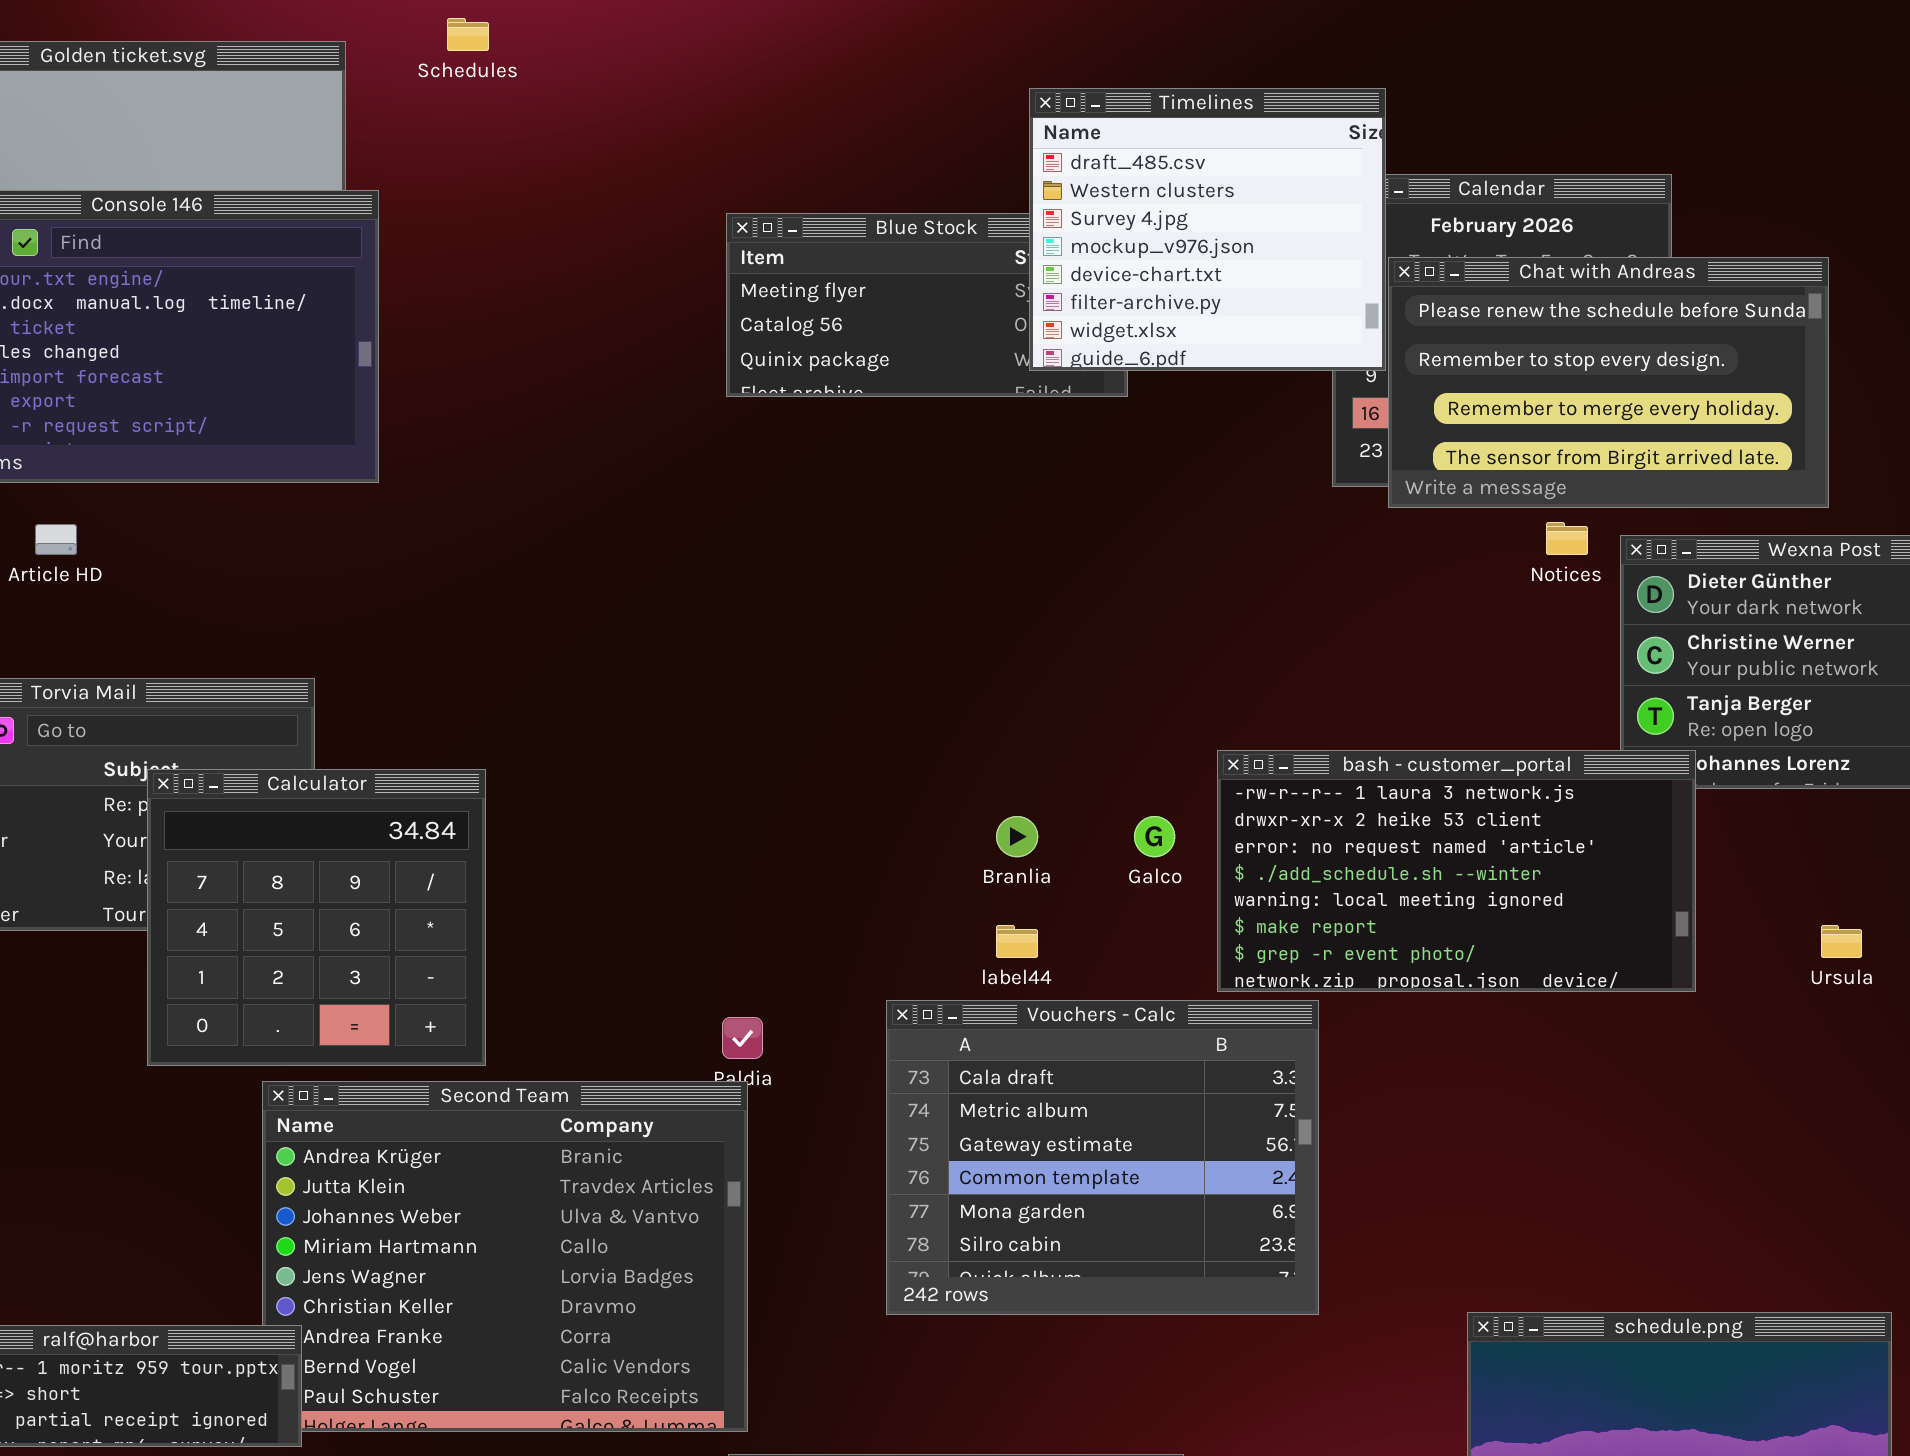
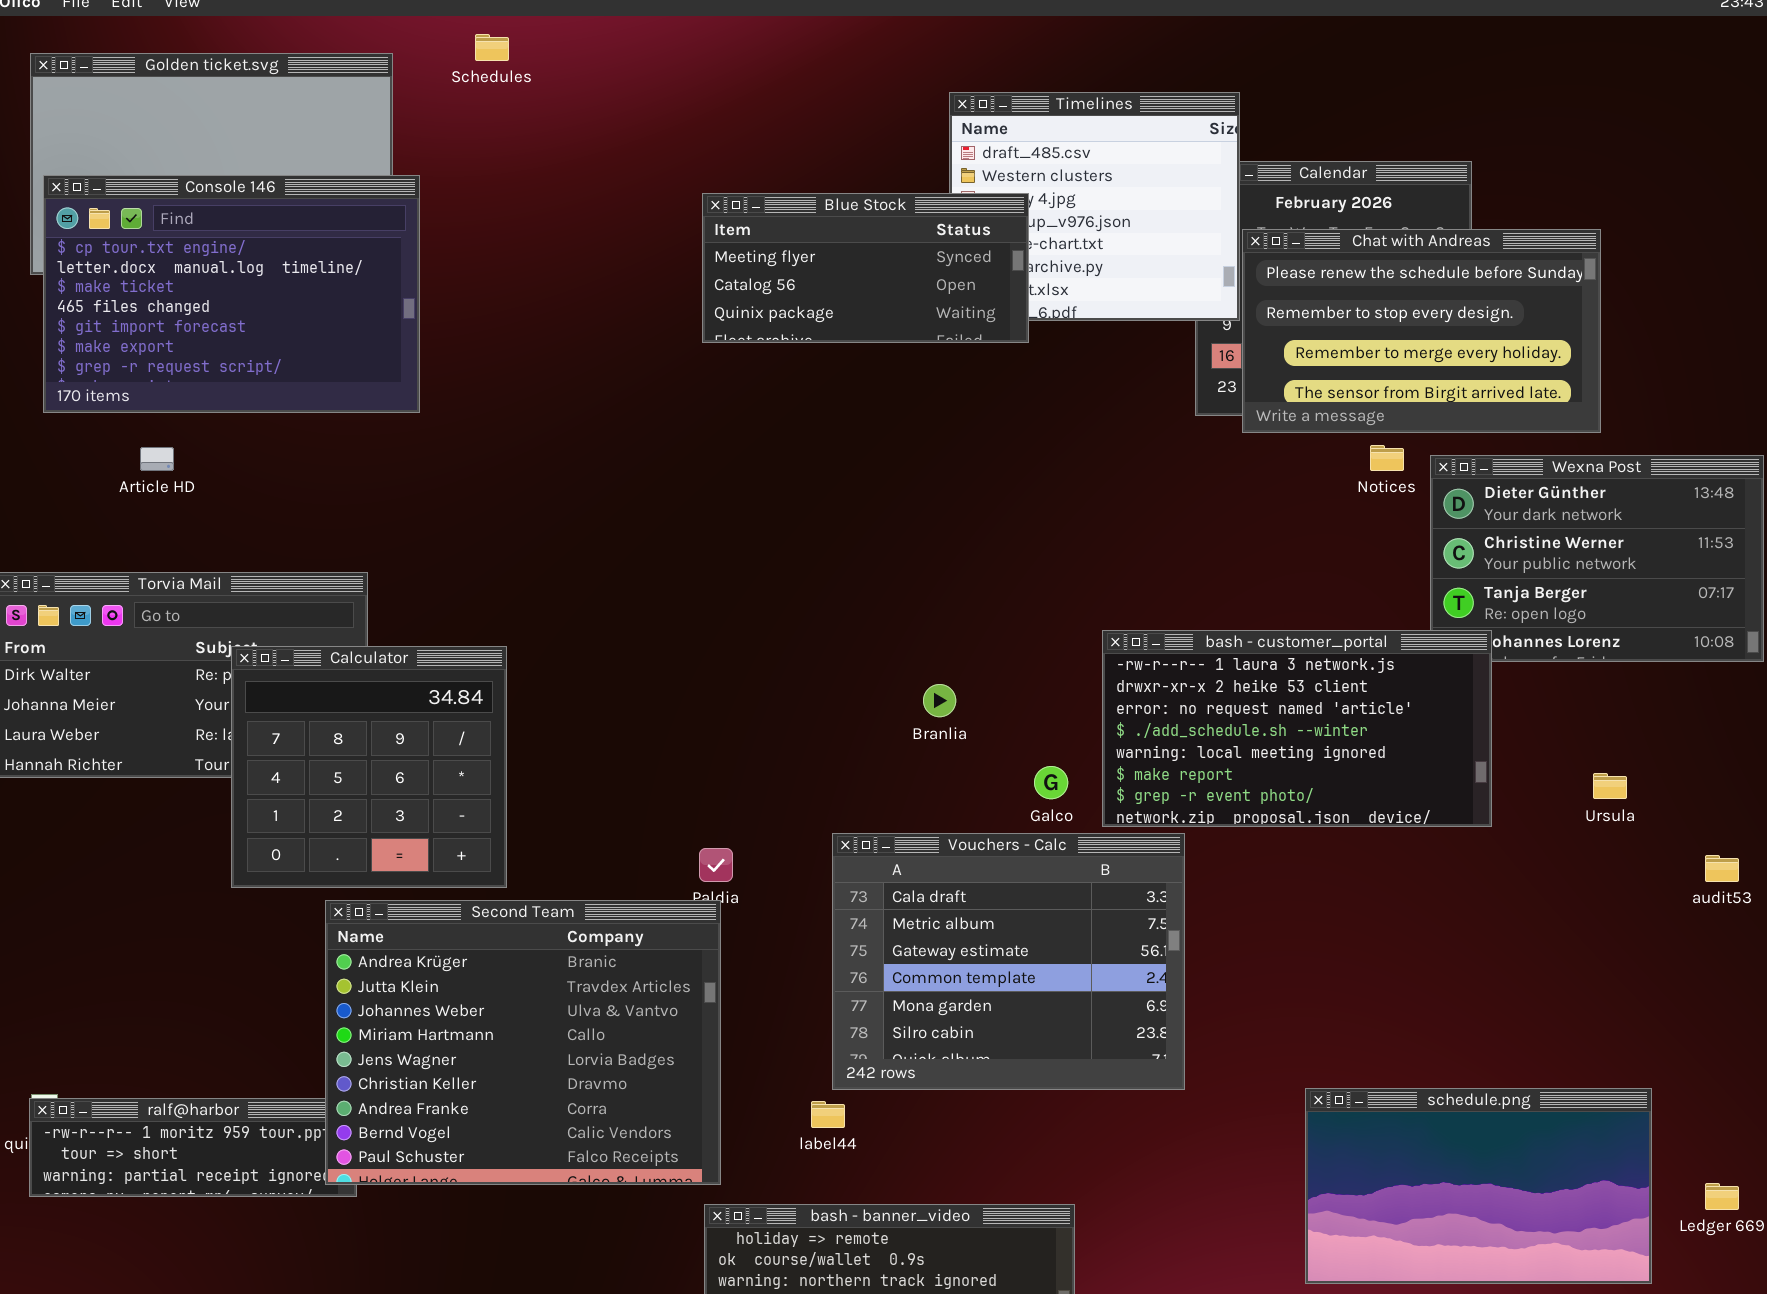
Blue Stock: [726,213,1128,397] -> [702,193,1029,343], raised
Galco: [1134,816,1175,857] -> [1034,766,1068,799], moved
label44: [996,925,1038,958] -> [811,1101,845,1128], moved
Second Team: [262,1081,748,1432] -> [325,900,721,1185], raised

